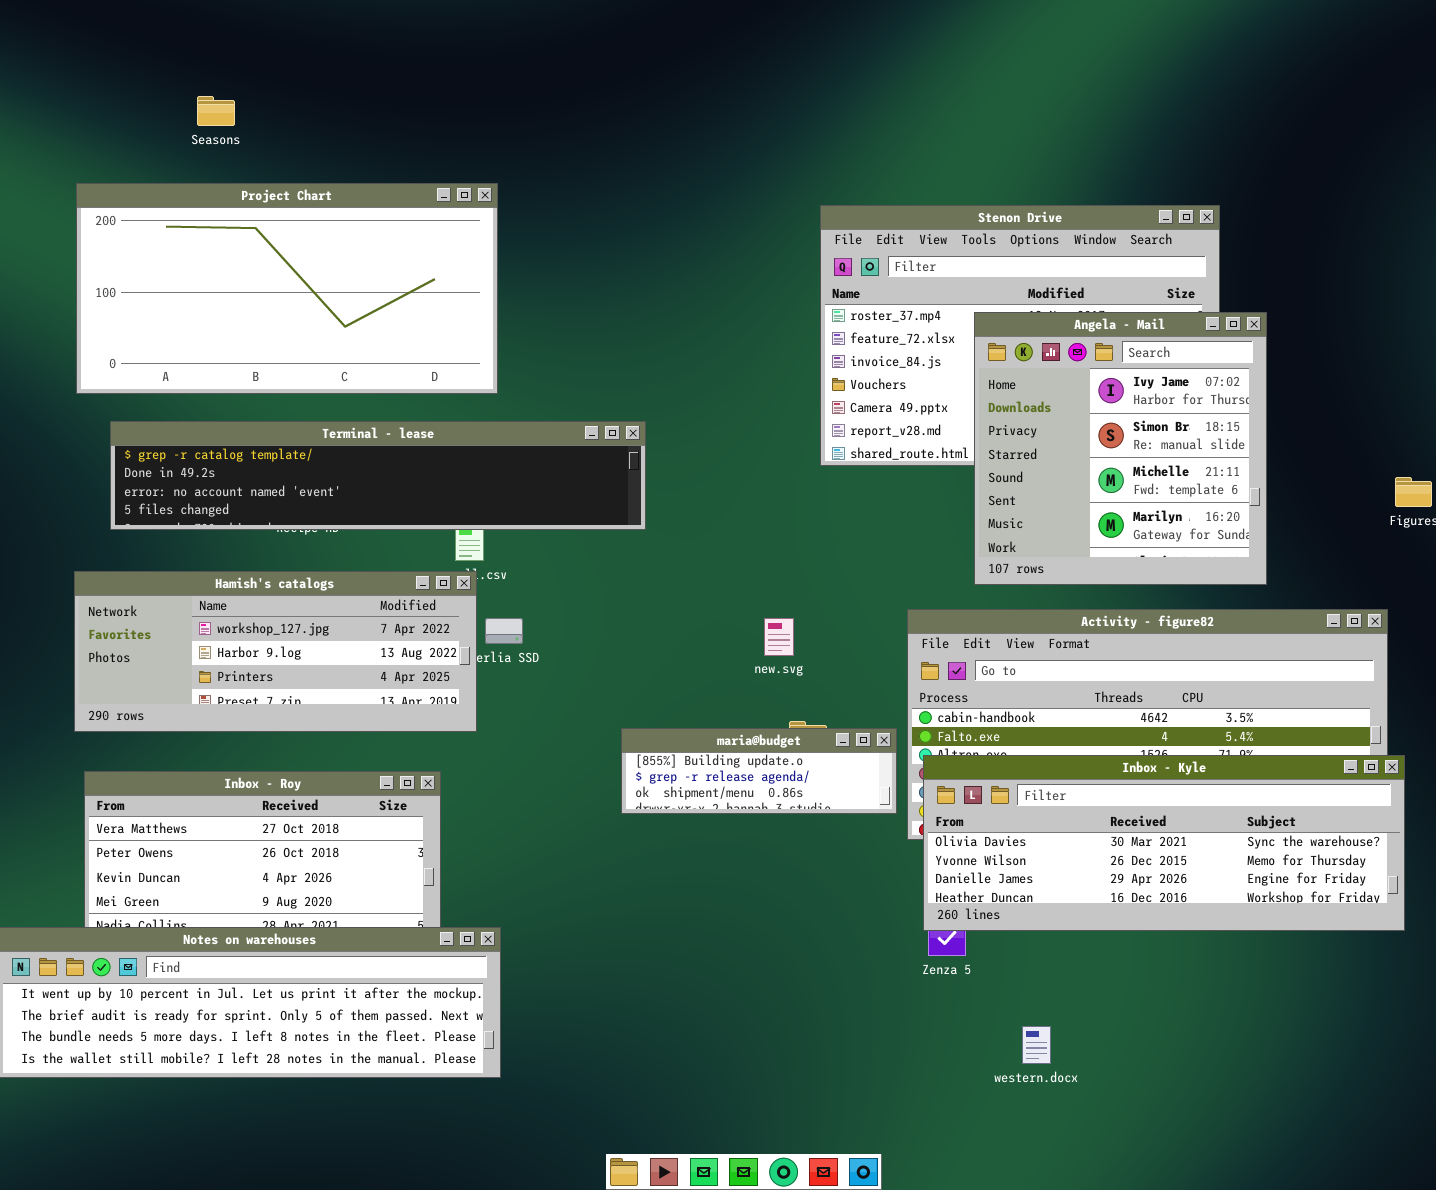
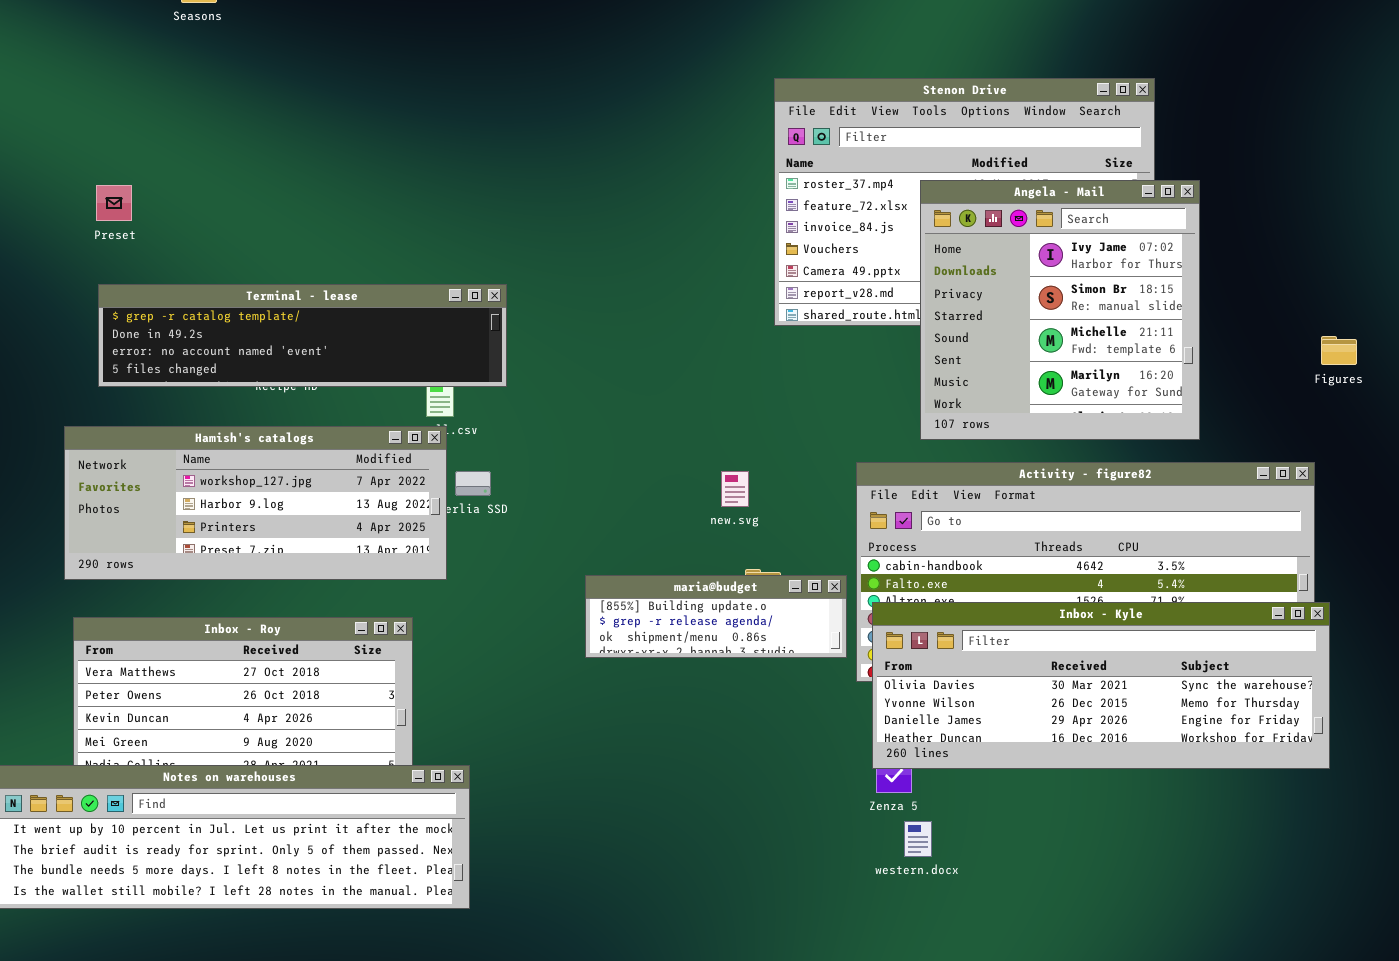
Project Chart: [76,183,498,394] -> none, closed
Terminal - lease: [110,421,646,530] -> [98,284,507,387], resized
western.docx: [1022,1026,1051,1064] -> [904,821,932,857], moved

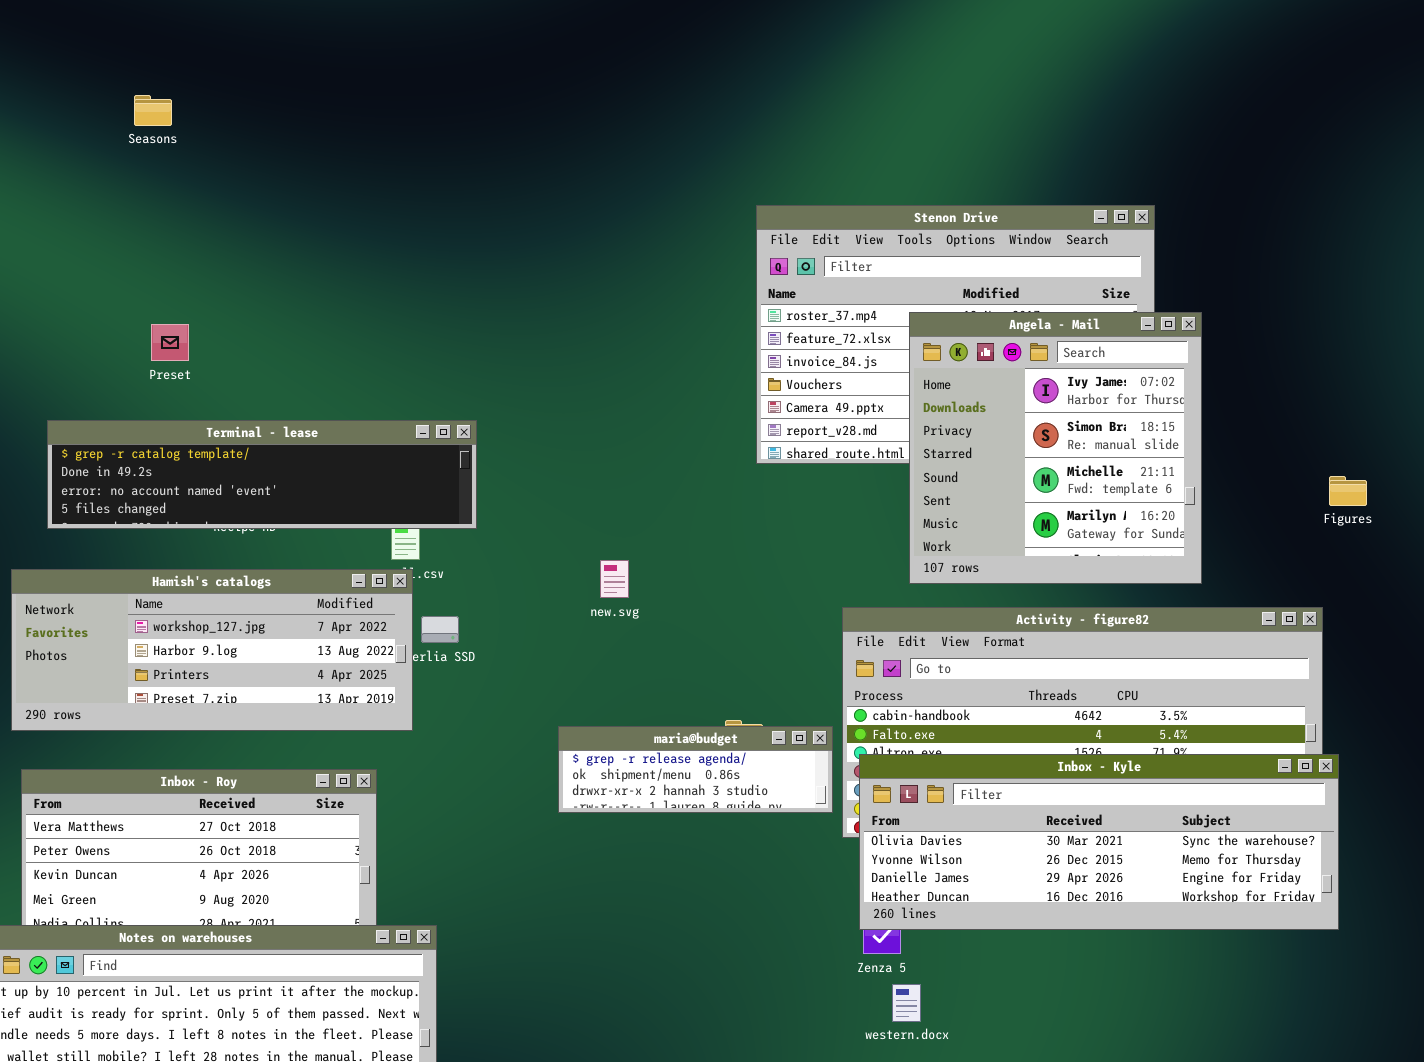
Preset: [96,185,132,221] -> [151,324,189,361], moved
new.svg: [721,471,749,507] -> [600,560,629,598], moved
maria@budget: [585,575,847,658] -> [558,726,833,813], scrolled down 1 row

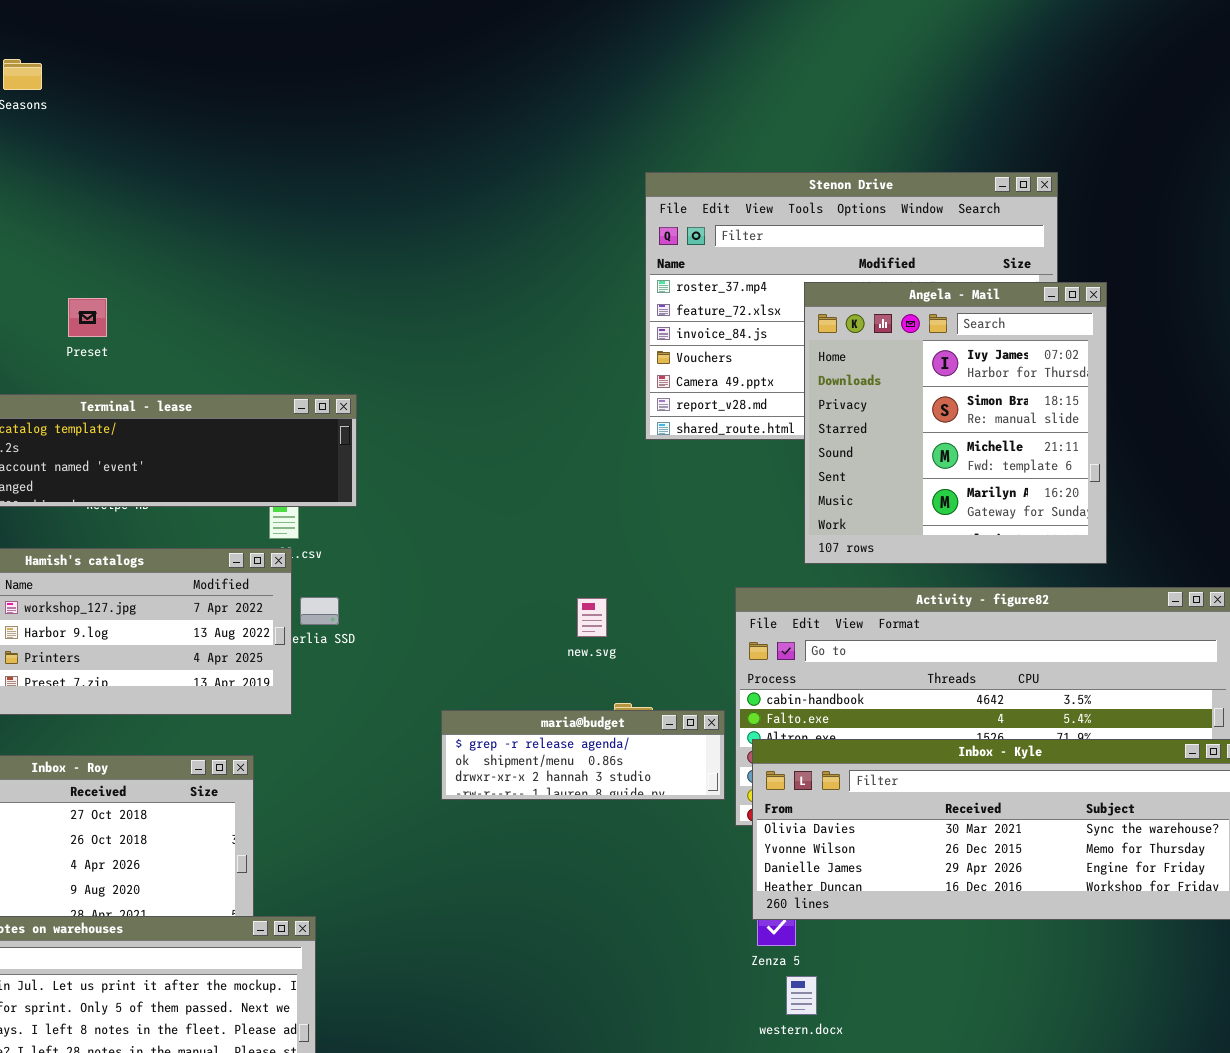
Preset: [151,324,189,361] -> [68,298,107,337], moved
new.svg: [600,560,629,598] -> [577,598,607,637], moved

